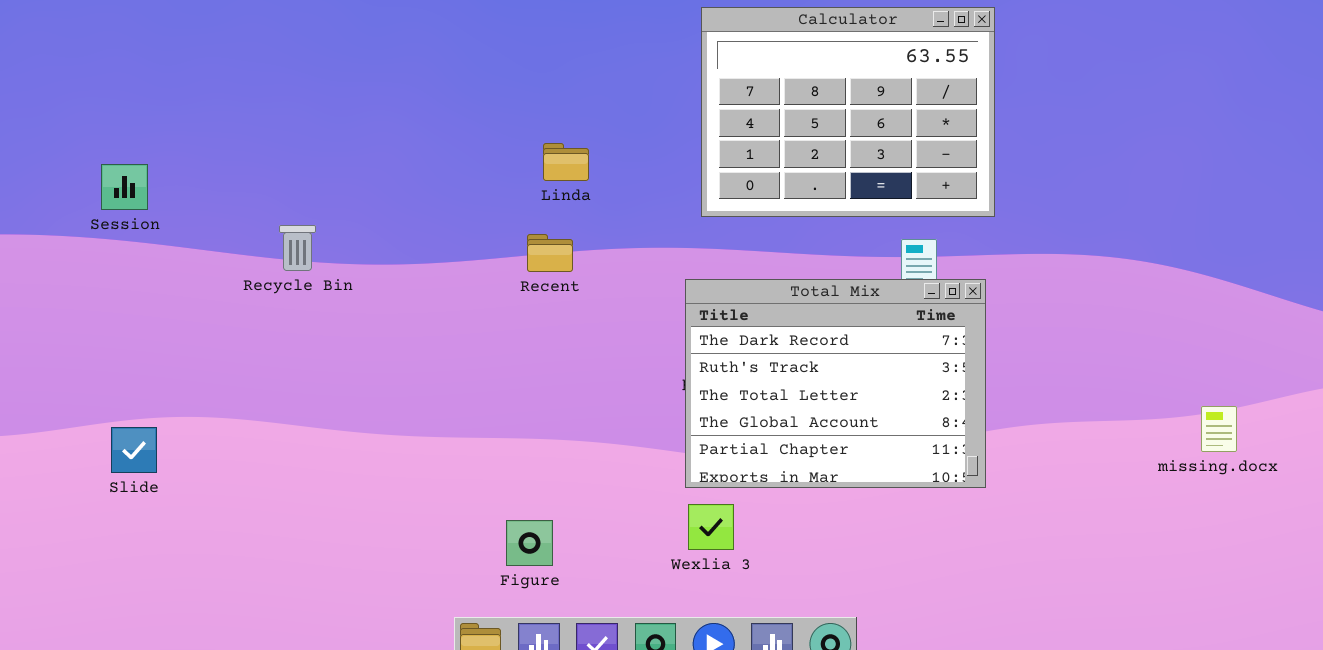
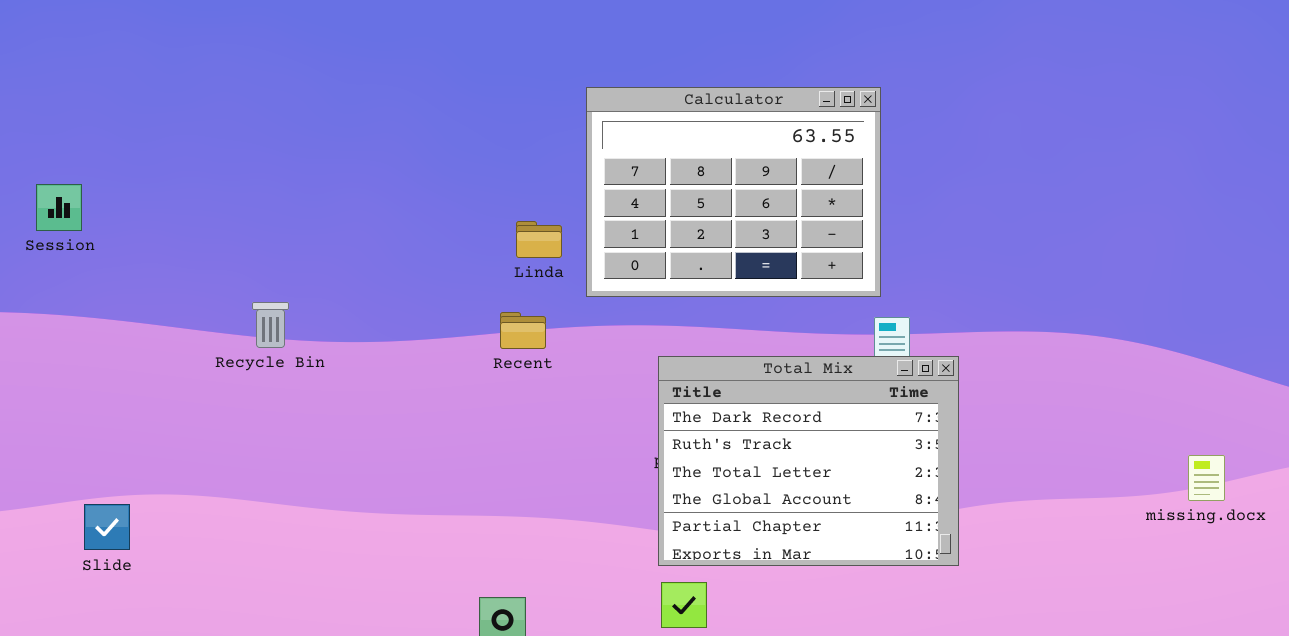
Calculator: [701,7,995,217] -> [586,87,881,297], moved
Session: [101,164,148,210] -> [36,184,82,231], moved
missing.docx: [1201,406,1237,452] -> [1188,455,1225,501], moved

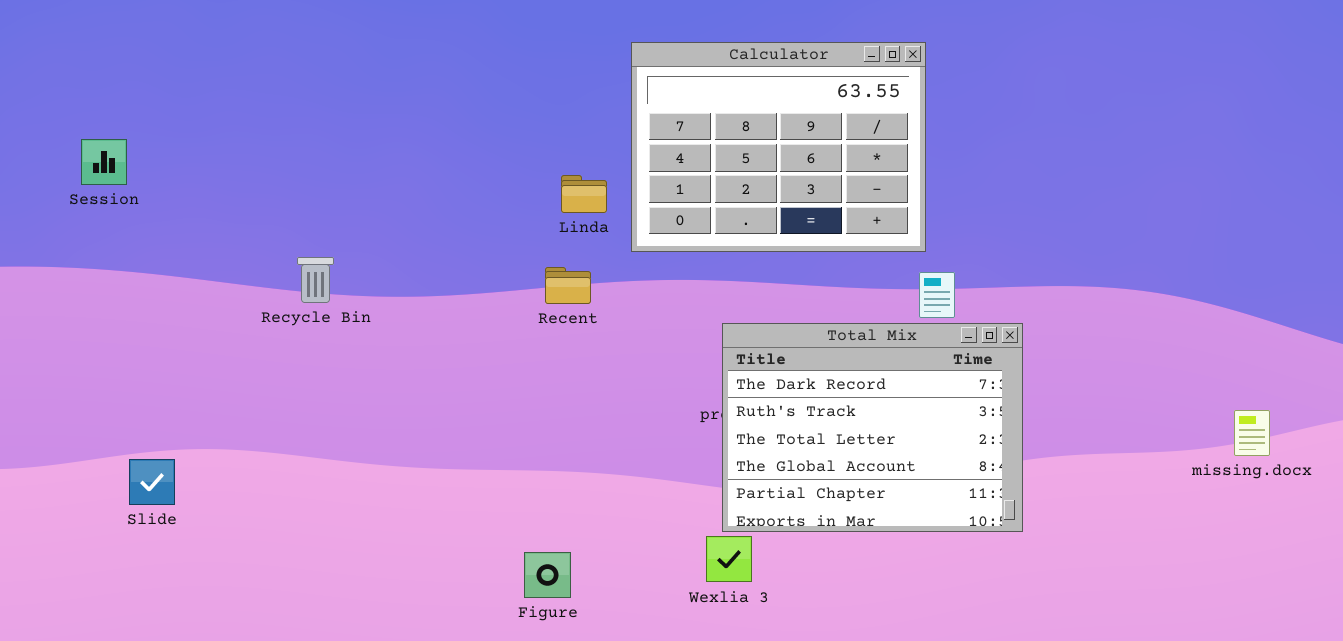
Total Mix: [658,356,959,566] -> [722,323,1023,532], moved

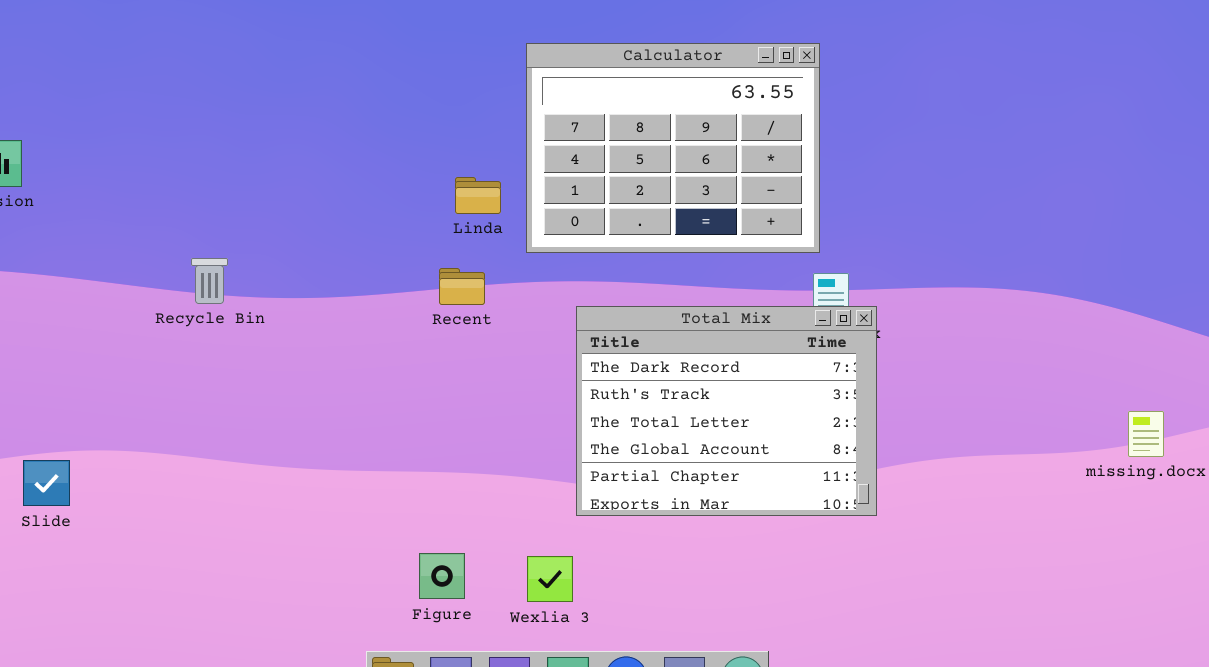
Total Mix: [722,323,1023,532] -> [576,306,877,516], moved
Wexlia 3: [706,536,752,582] -> [527,556,573,602], moved

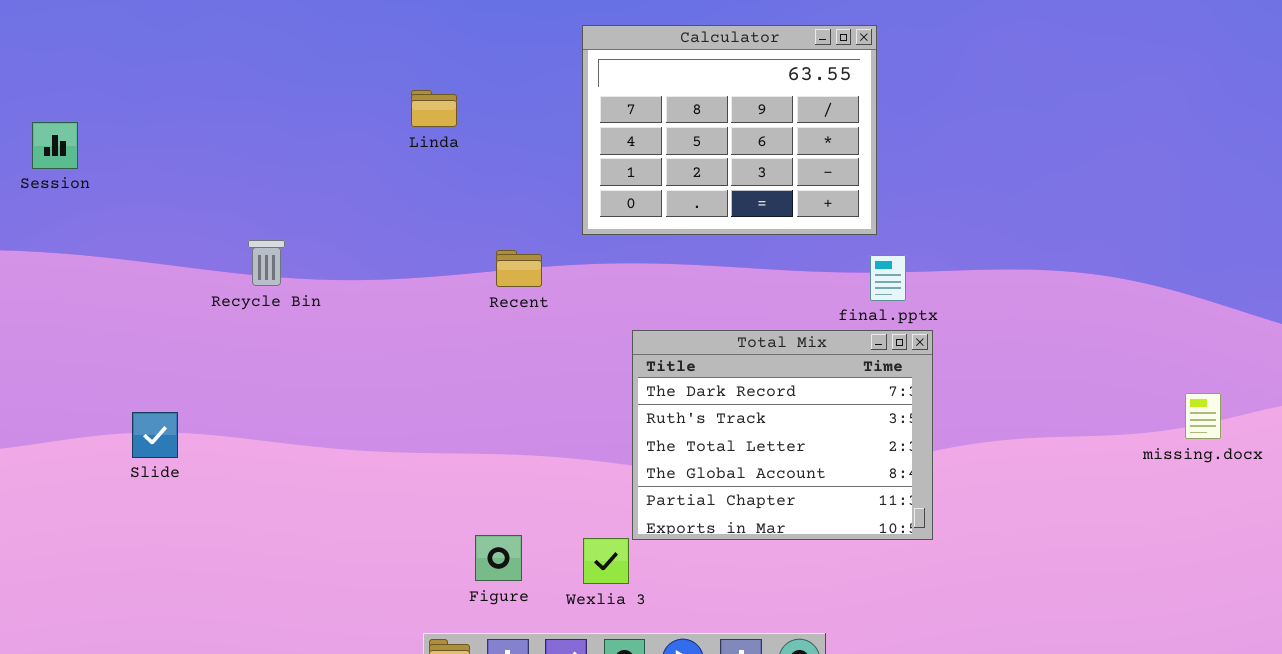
Linda: [455,177,501,214] -> [411,90,457,127], moved
Total Mix: [576,306,877,516] -> [632,330,933,540], moved
Slide: [23,460,70,506] -> [132,412,178,458], moved

